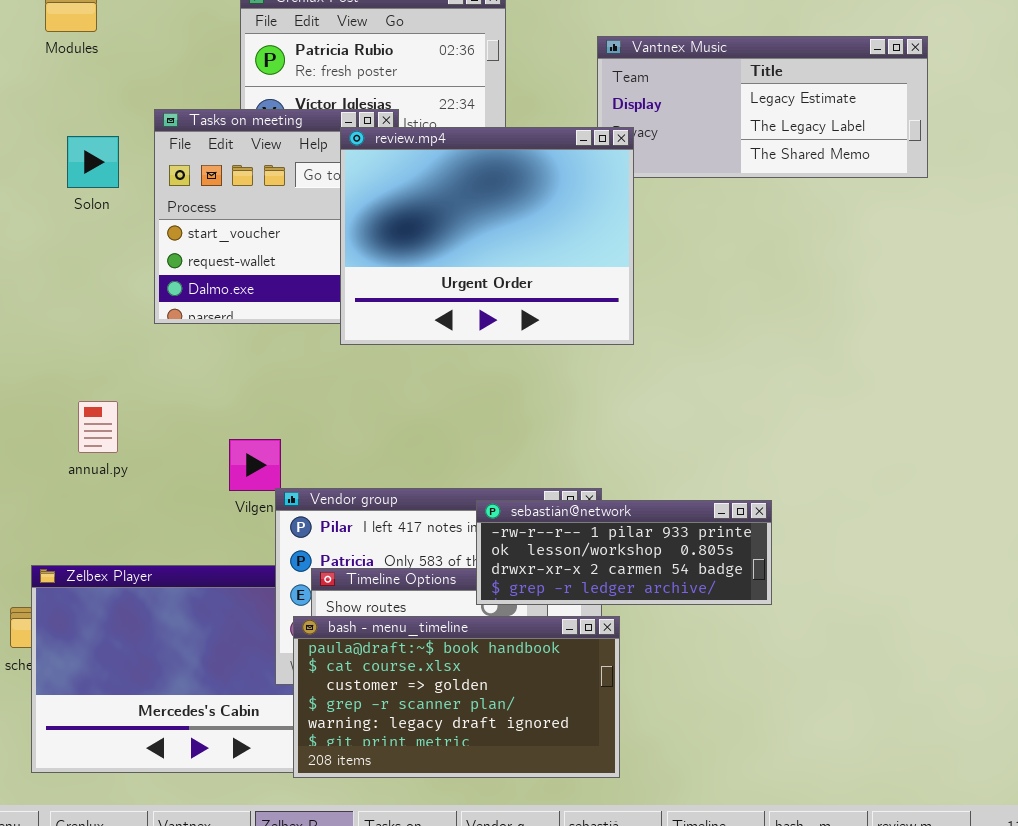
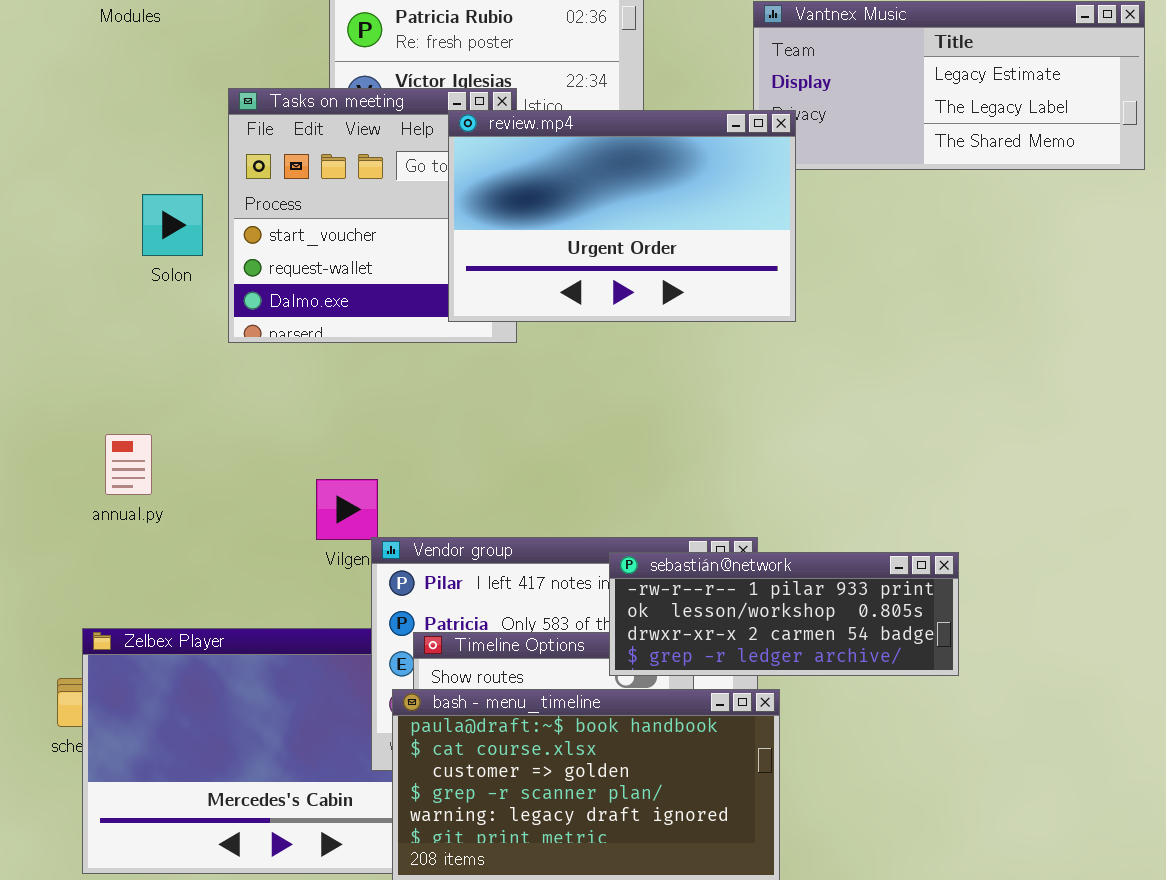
review.mp4: [340,127,634,345] -> [448,110,796,322], resized
Solon: [67,136,119,188] -> [142,194,203,256], moved
annual.py: [78,401,118,453] -> [105,434,152,495], moved

